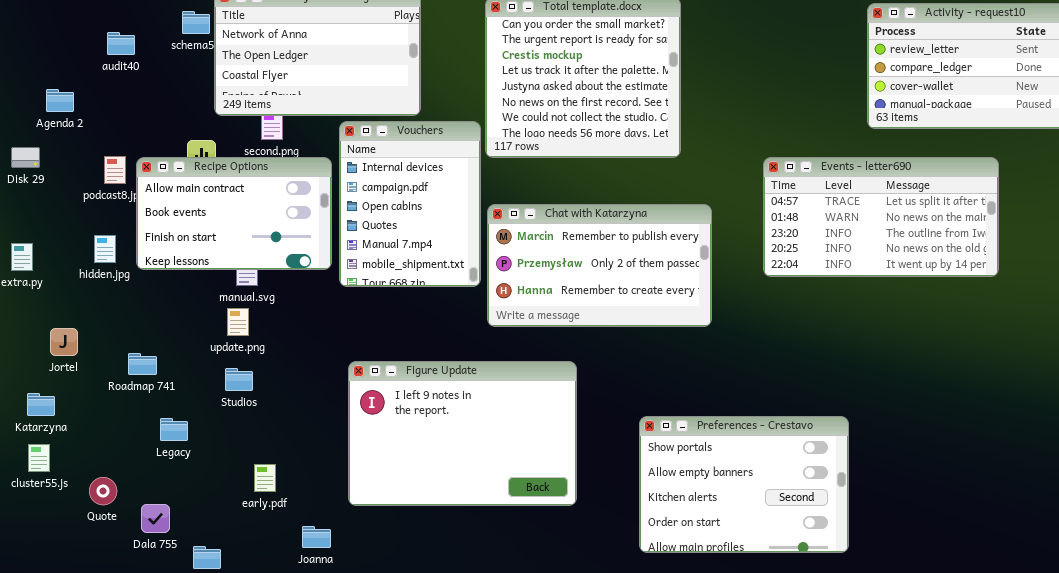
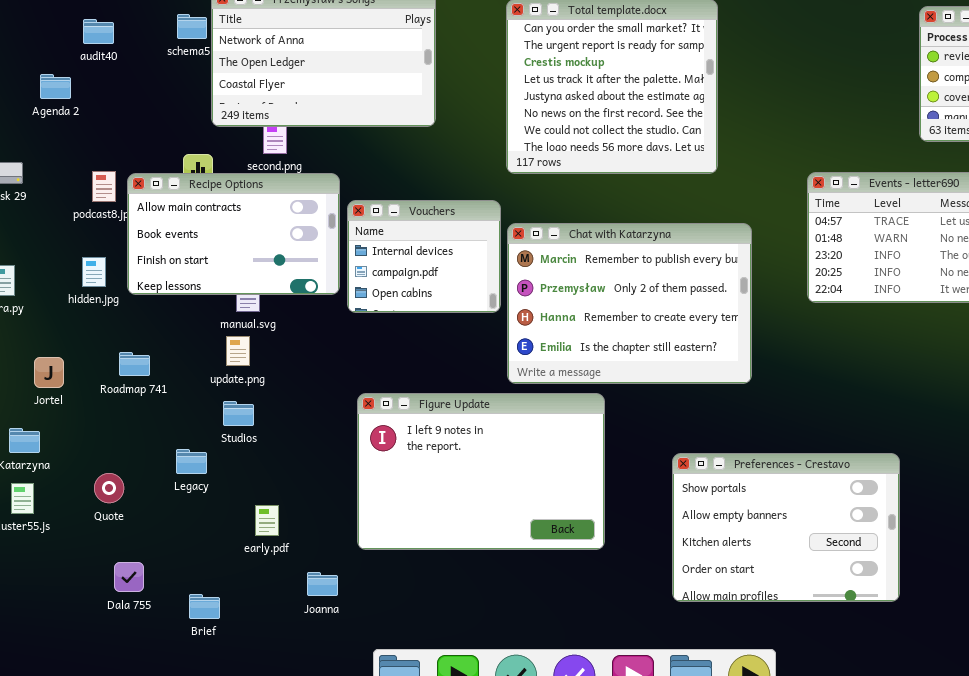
audit40: [107,32,135,55] -> [83,19,114,44], moved
Agenda 2: [46,89,74,112] -> [40,74,71,99], moved
Vouchers: [339,121,481,287] -> [347,200,501,313], resized
Chat with Katarzyna: [487,204,712,327] -> [507,223,752,384], resized
Roadmap 741: [128,353,157,375] -> [119,352,150,376], moved
Legacy: [160,418,188,441] -> [176,449,207,474], moved
Quote: [89,477,117,505] -> [94,473,124,503], moved
Dala 755: [141,504,170,533] -> [114,562,144,592], moved

